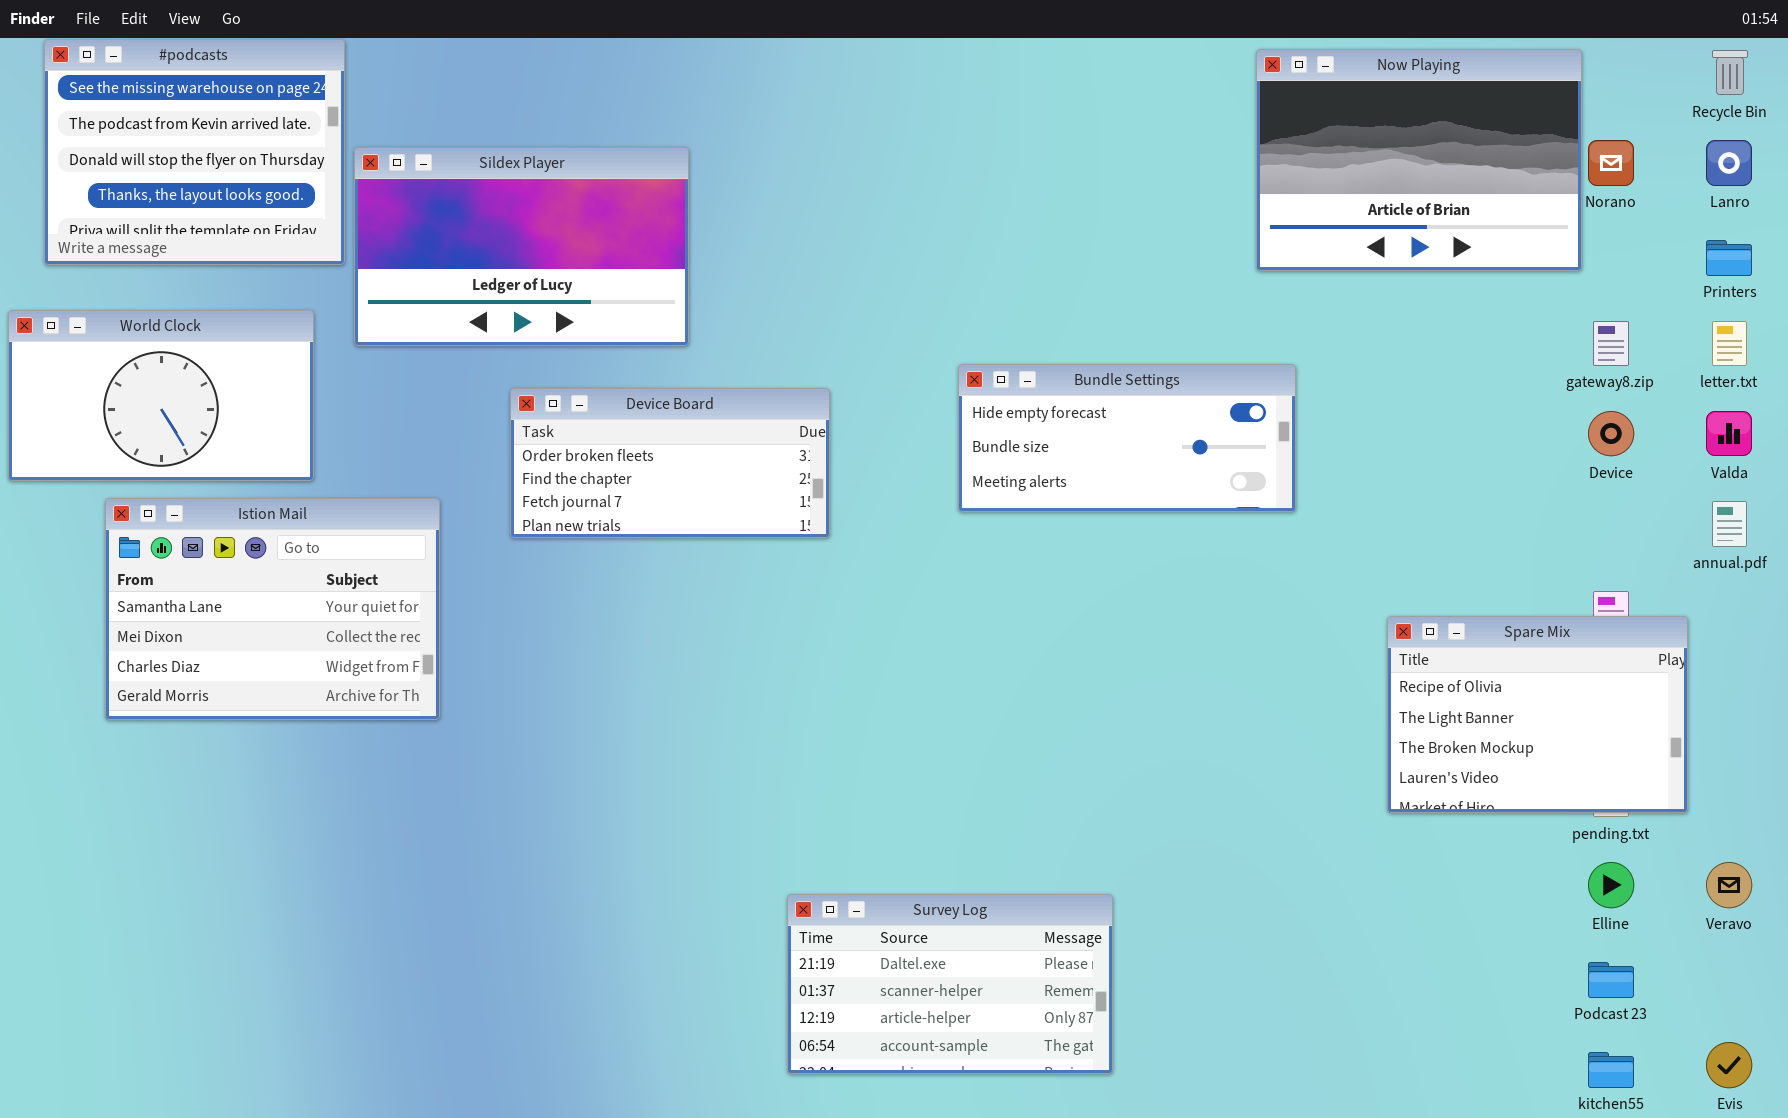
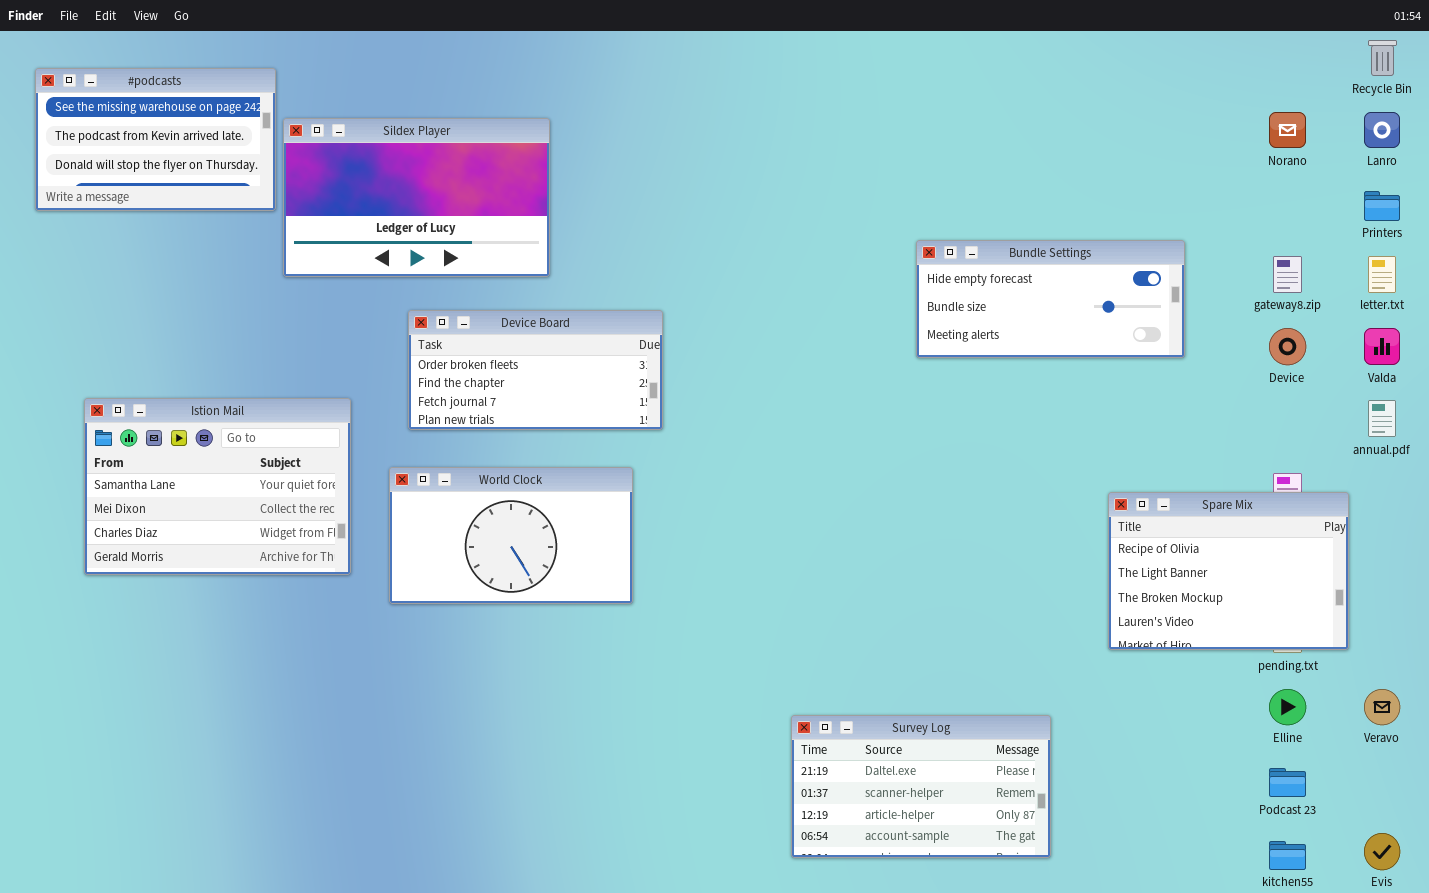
#podcasts: [44,39,345,265] -> [35,68,276,211], resized
Now Playing: [1256,49,1582,271] -> none, closed
World Clock: [8,310,314,481] -> [389,467,633,604], moved
Bundle Settings: [958,364,1296,512] -> [916,240,1185,358], moved
Survey Log: [787,894,1113,1074] -> [791,715,1051,858], moved

